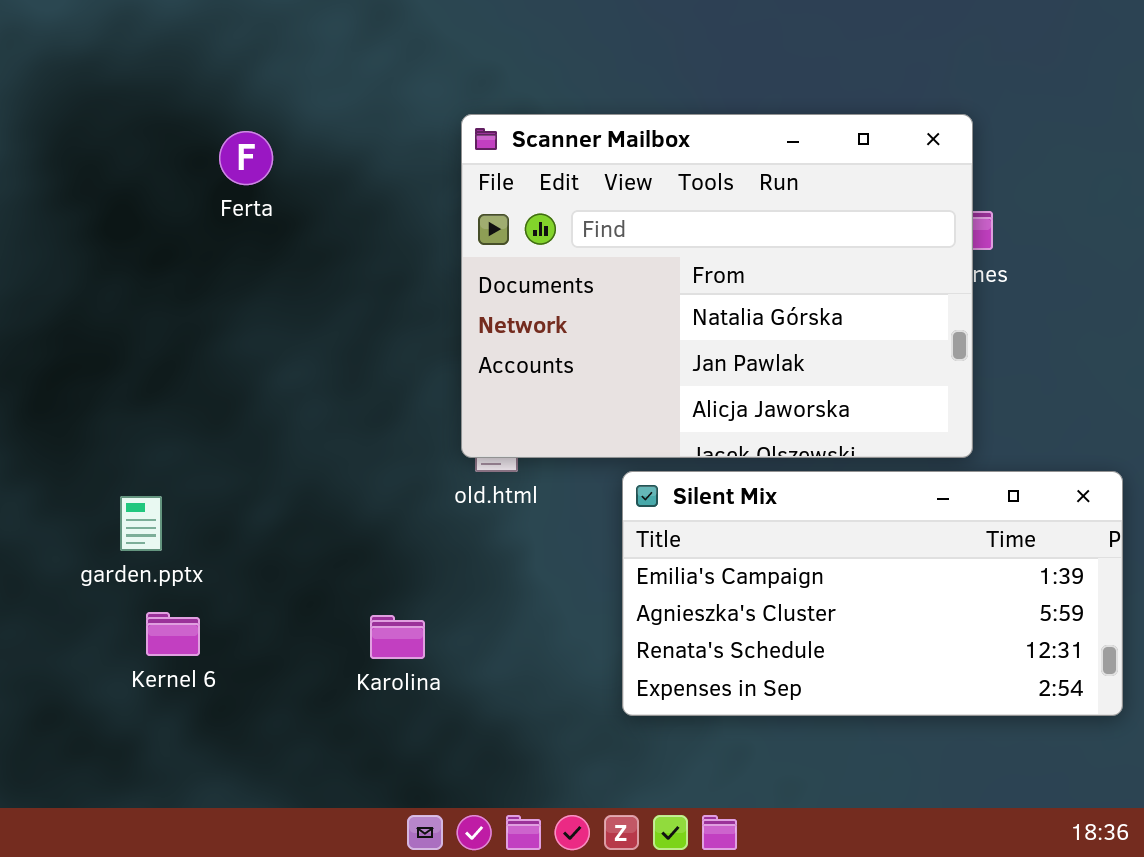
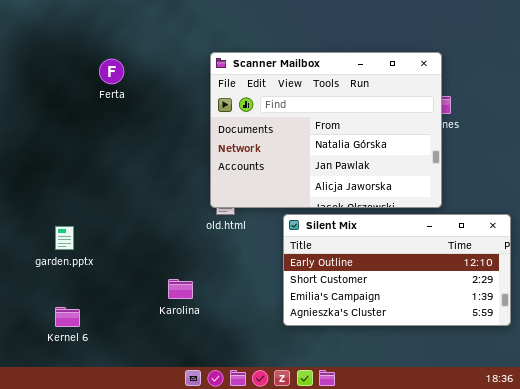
Silent Mix: [622,471,1123,716] -> [283,214,511,326], scrolled up 2 rows
Kernel 6: [146,612,200,656] -> [55,307,80,327], moved

